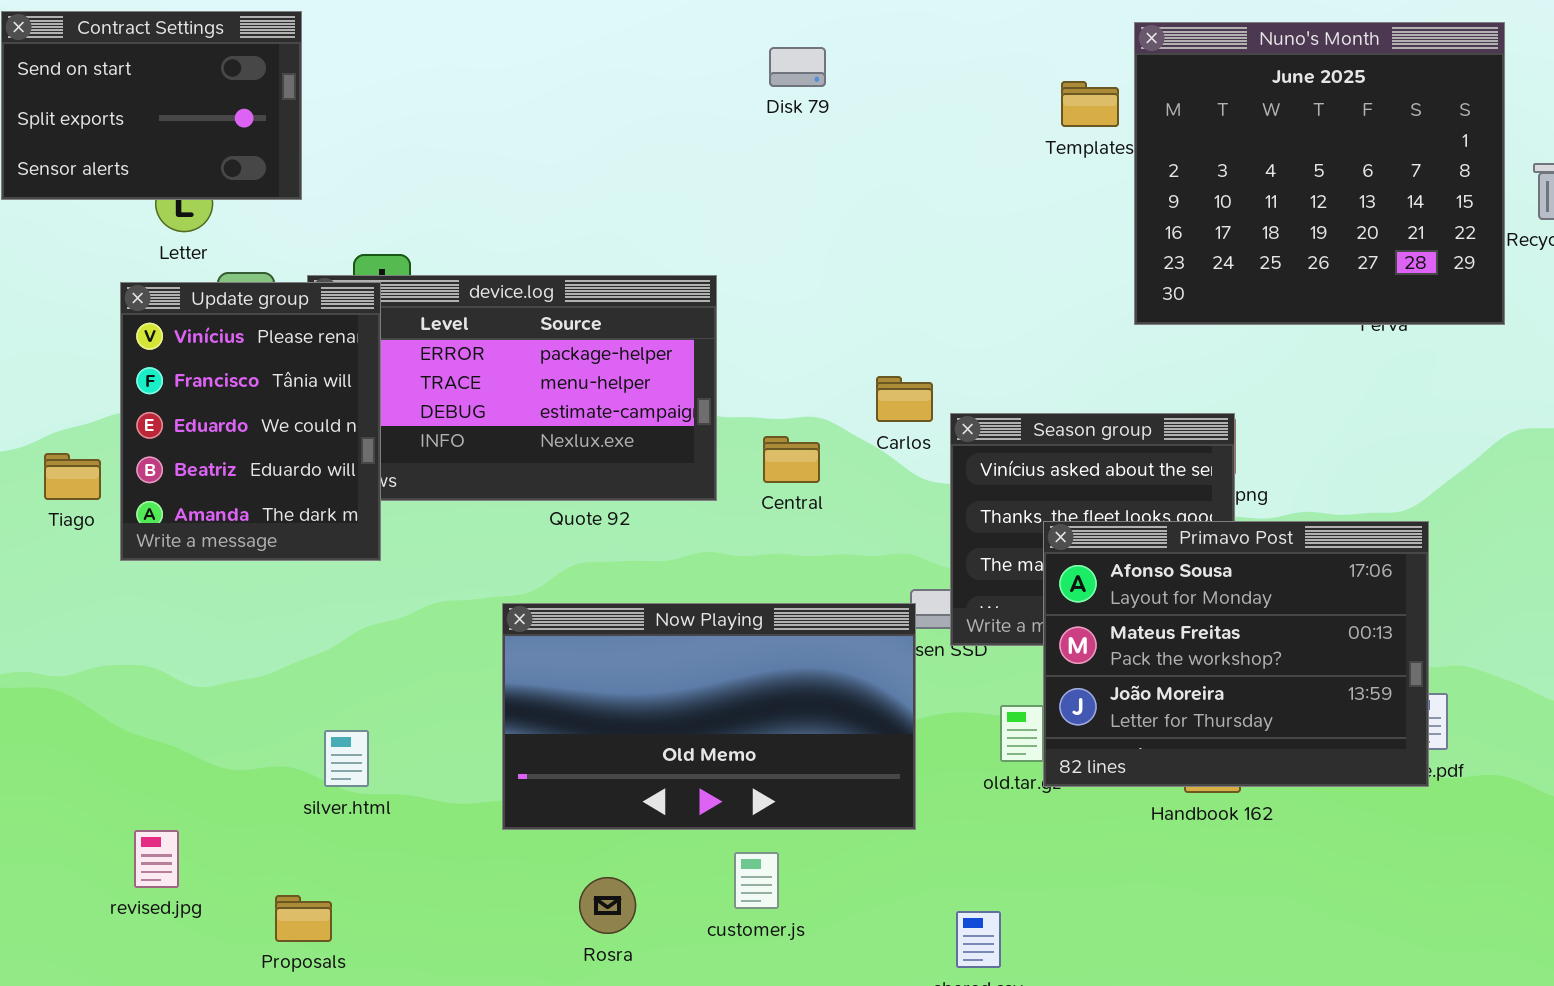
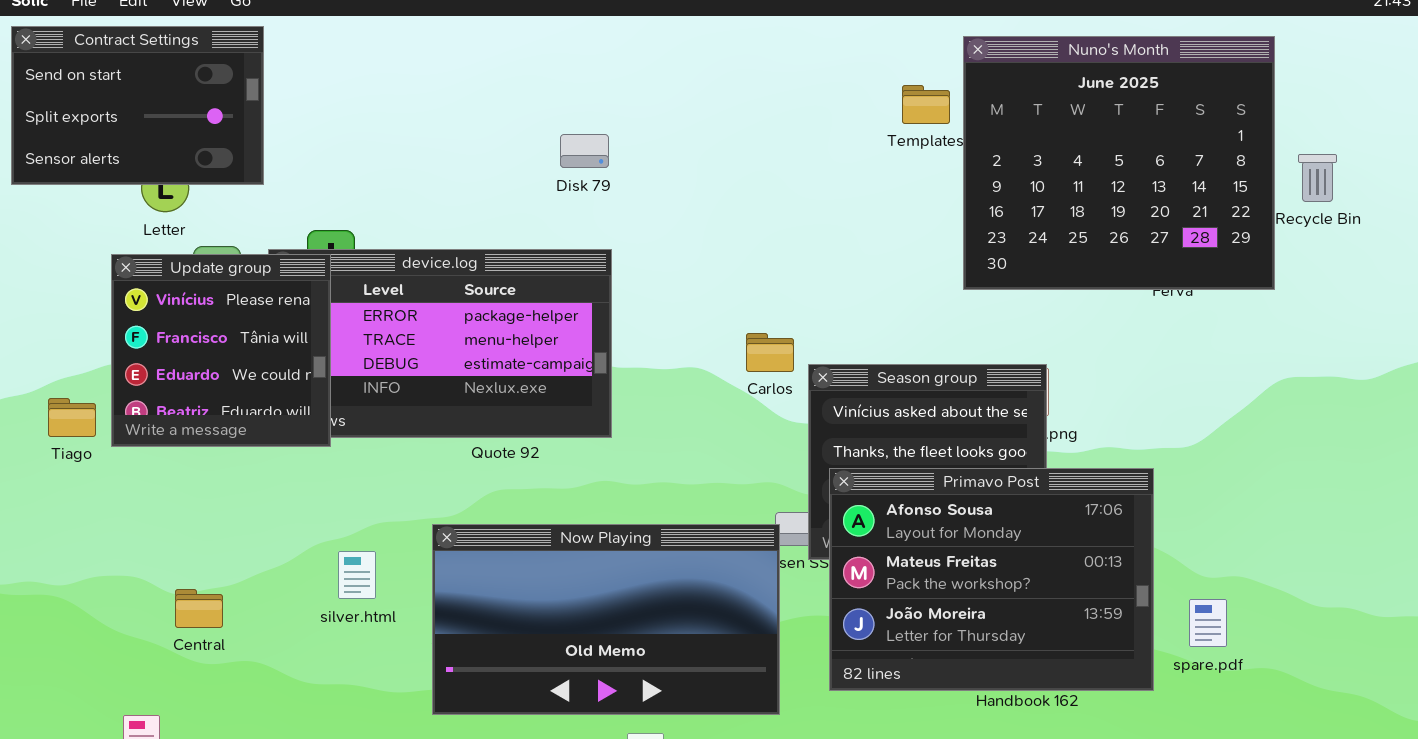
Disk 79: [769,47,826,87] -> [560,134,609,168], moved
Update group: [120,282,381,561] -> [111,254,331,447], resized
Central: [763,436,820,483] -> [175,589,223,628], moved
Primavo Post: [1043,521,1429,787] -> [829,468,1154,691], moved
silver.html: [324,730,369,787] -> [338,551,376,599], moved

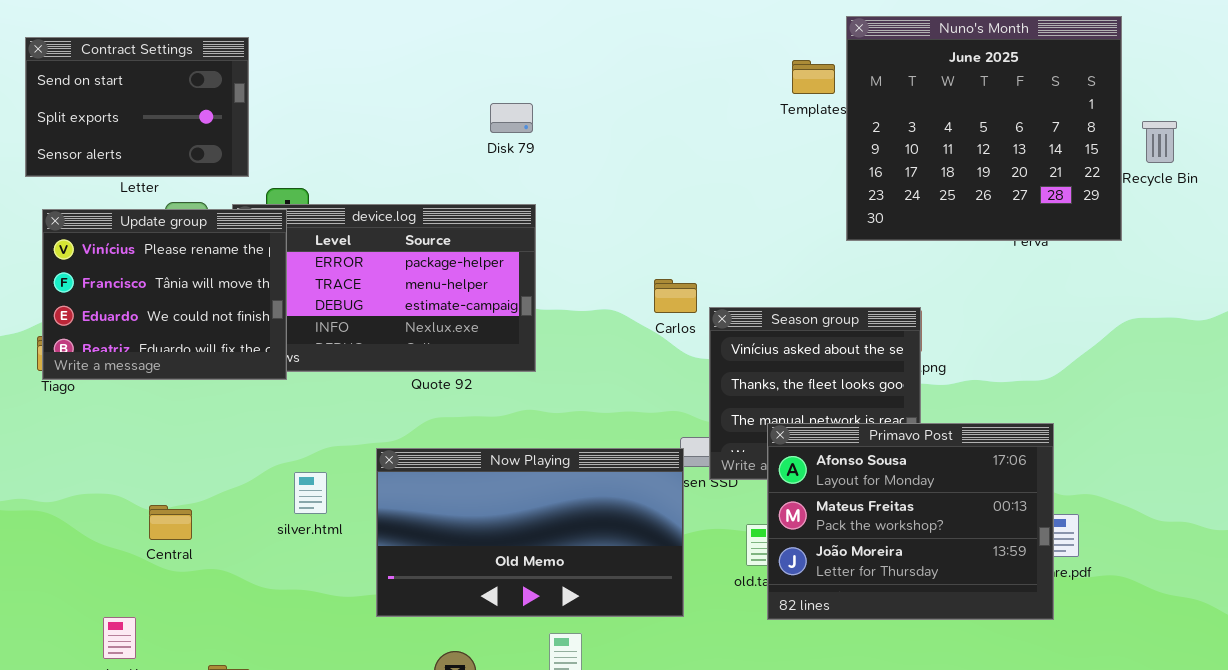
Contract Settings: [11,26,264,185] -> [25,37,249,177], moved
Update group: [111,254,331,447] -> [42,209,287,380], resized
Primavo Post: [829,468,1154,691] -> [767,423,1054,620], moved

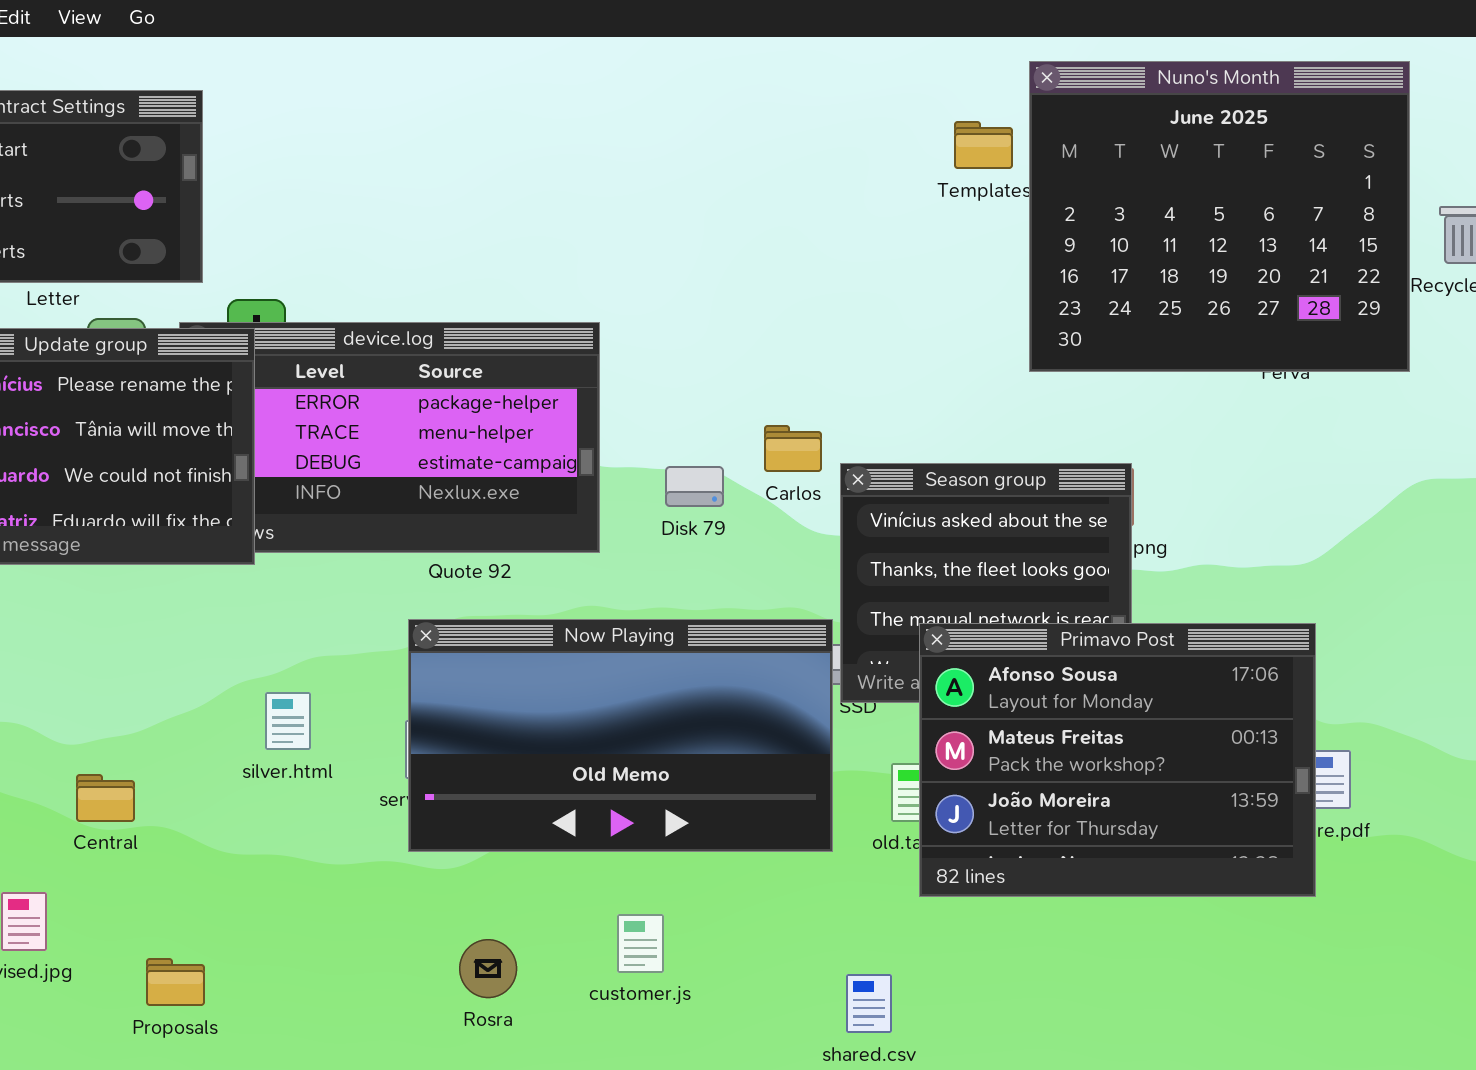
Disk 79: [490,103,533,133] -> [665,466,724,507], moved
Now Playing: [376,448,684,617] -> [408,619,833,852], moved
Central: [149,505,192,540] -> [76,774,135,822], moved

